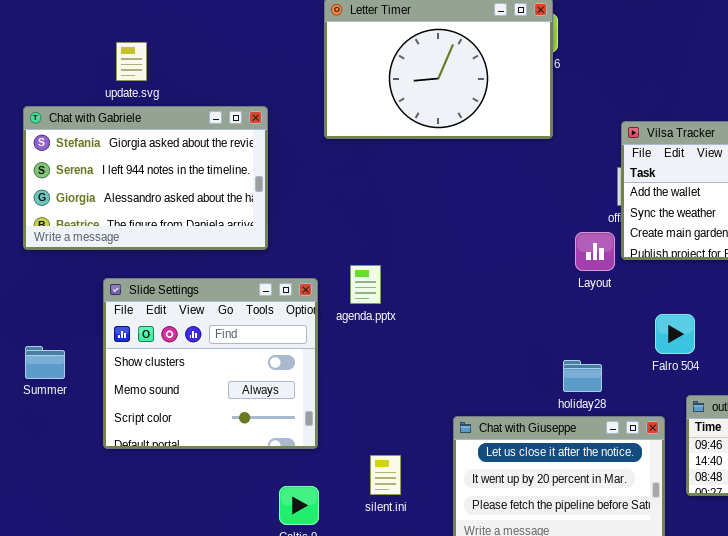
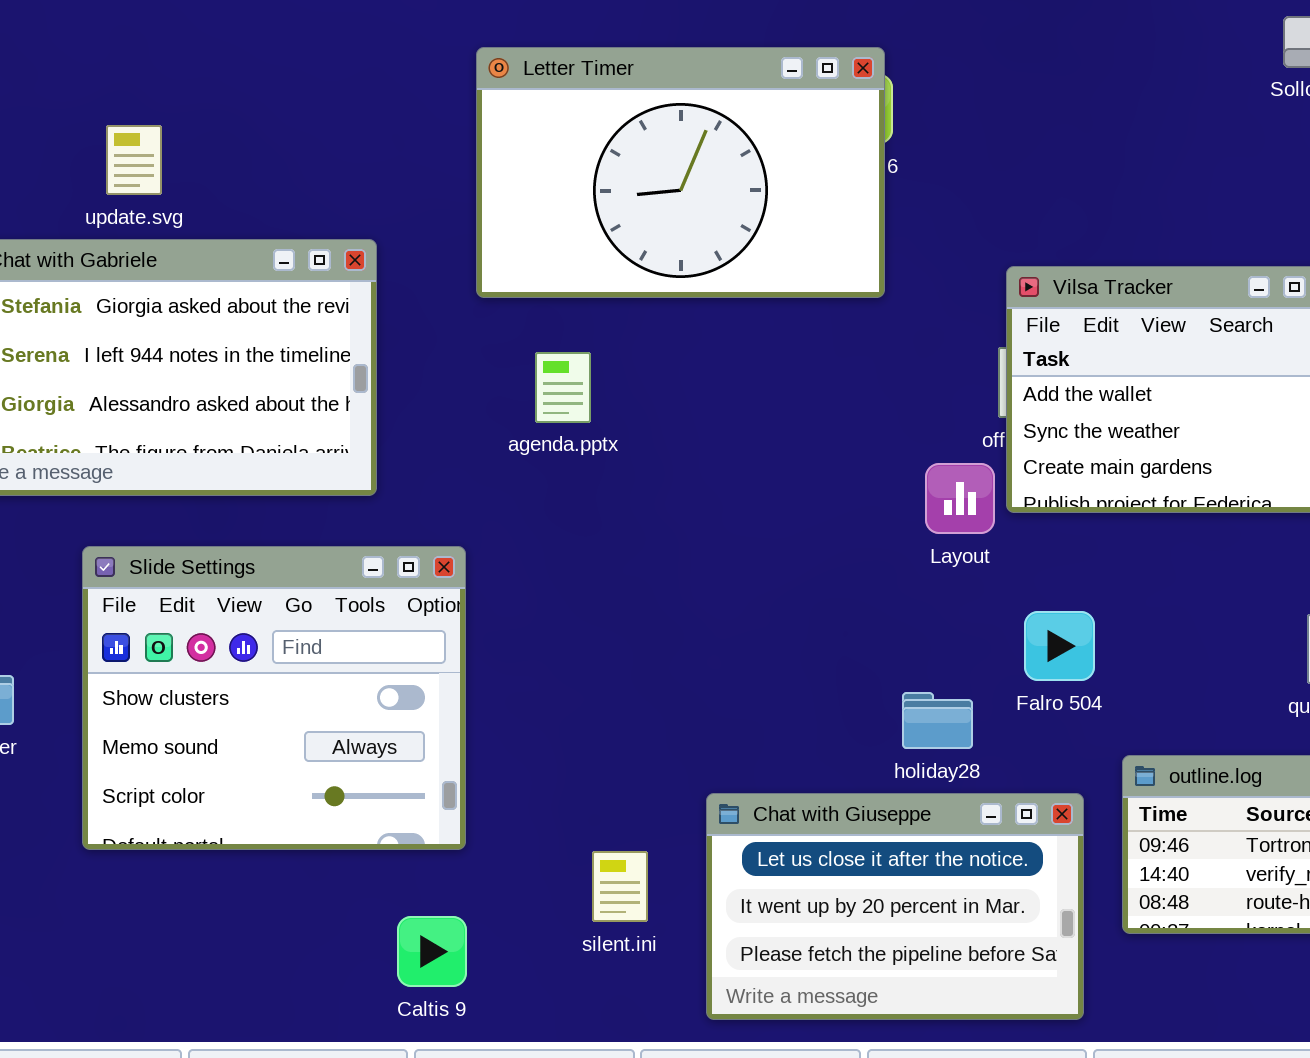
agenda.pptx: [350,265,381,304] -> [535,352,591,423], moved
Falro 504: [655,314,695,354] -> [1024,611,1095,681], moved
silent.ini: [370,455,401,495] -> [592,851,648,922], moved

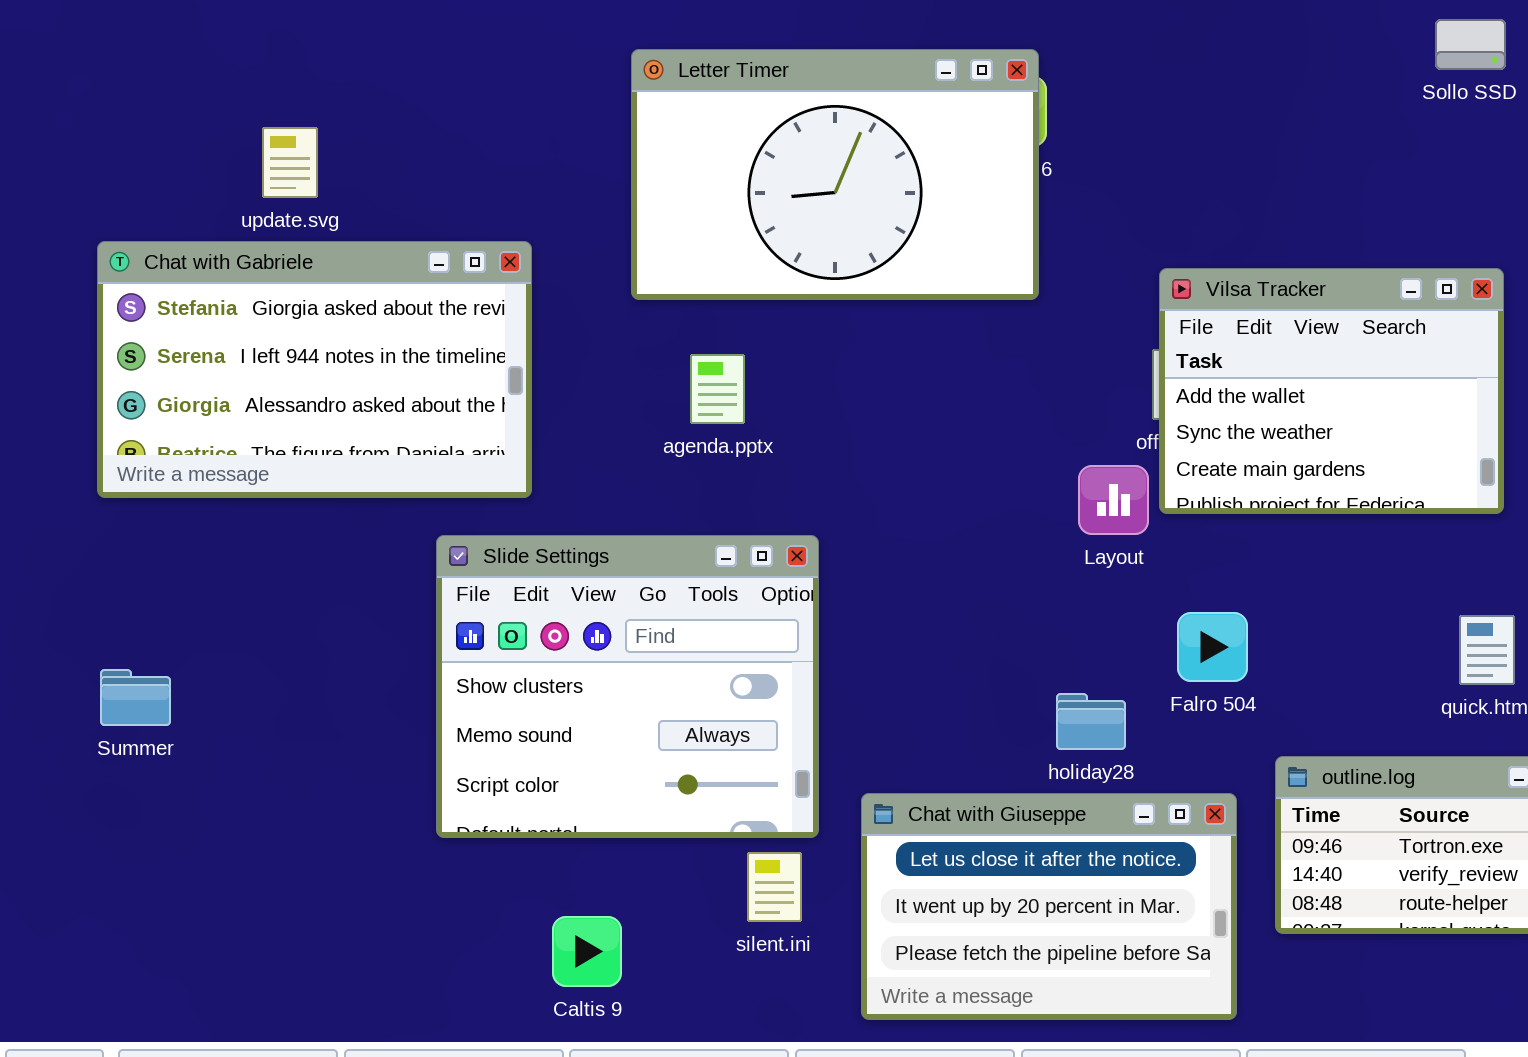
Slide Settings: [82,546,466,850] -> [436,535,819,838], moved

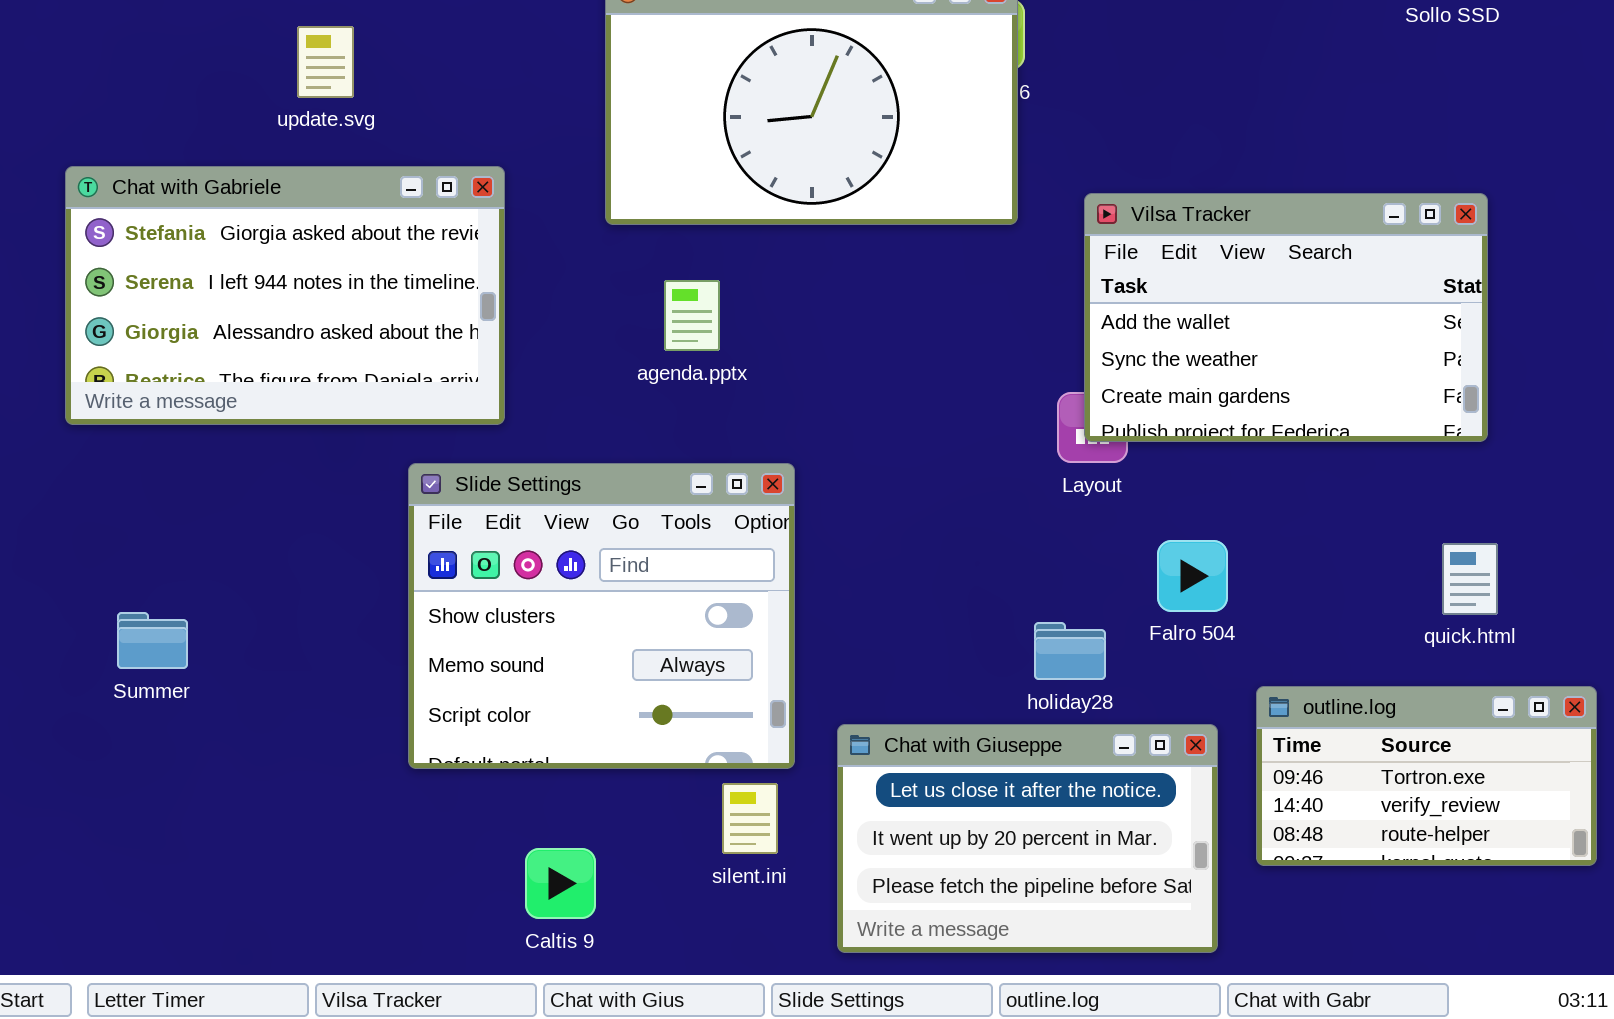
update.svg: [262,127,318,198] -> [297,26,354,98], moved
Vilsa Tracker: [1159,268,1504,514] -> [1084,193,1488,442], resized
Summer: [100,669,171,726] -> [117,612,188,669], moved

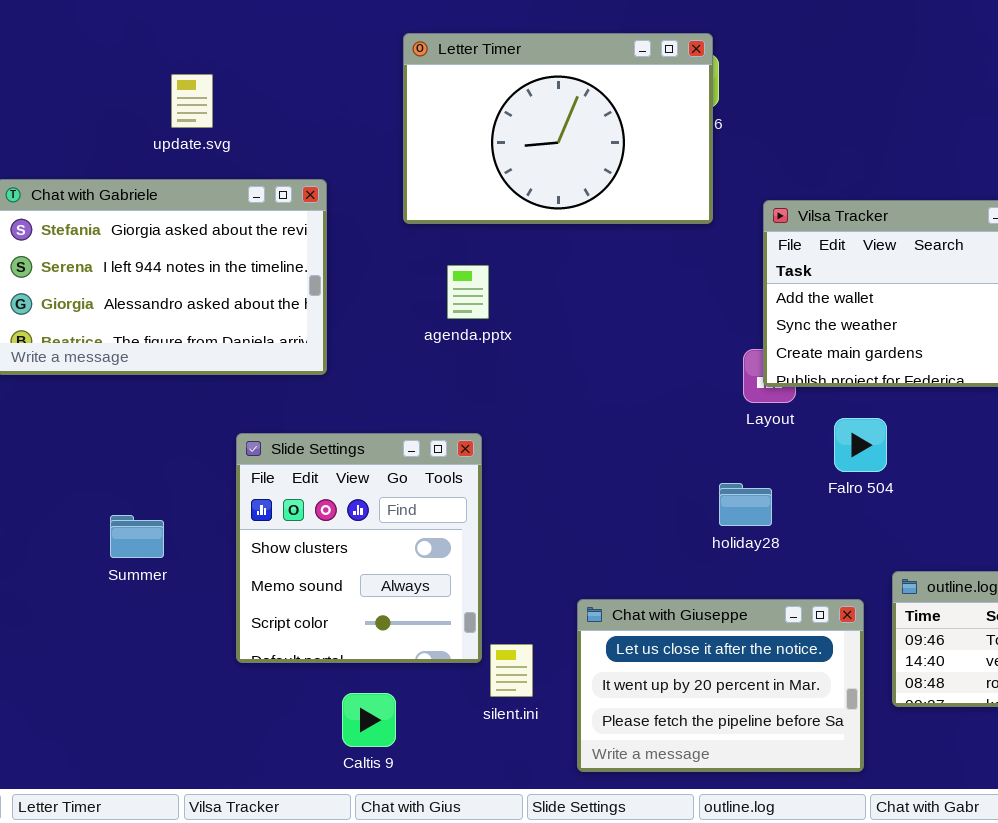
Slide Settings: [408,463,795,769] -> [236,433,482,663], moved, resized
Falro 504: [1157,540,1228,612] -> [834,418,887,472], moved
Summer: [117,612,188,669] -> [110,515,164,558], moved
holiday28: [1034,622,1106,680] -> [719,483,772,526], moved

